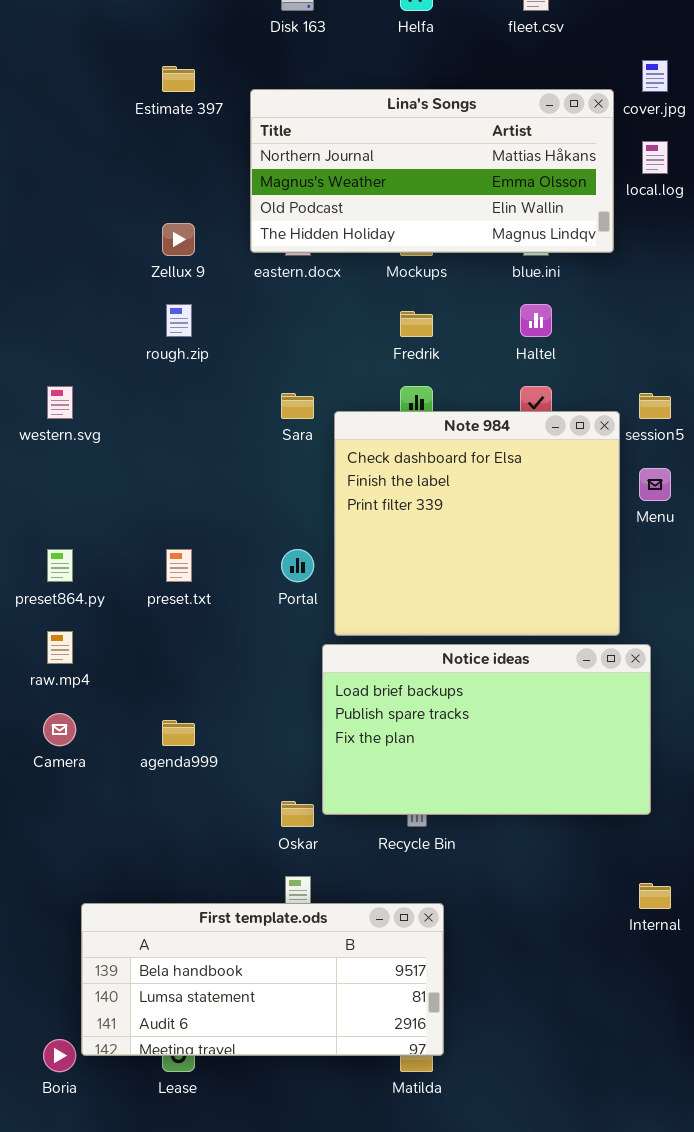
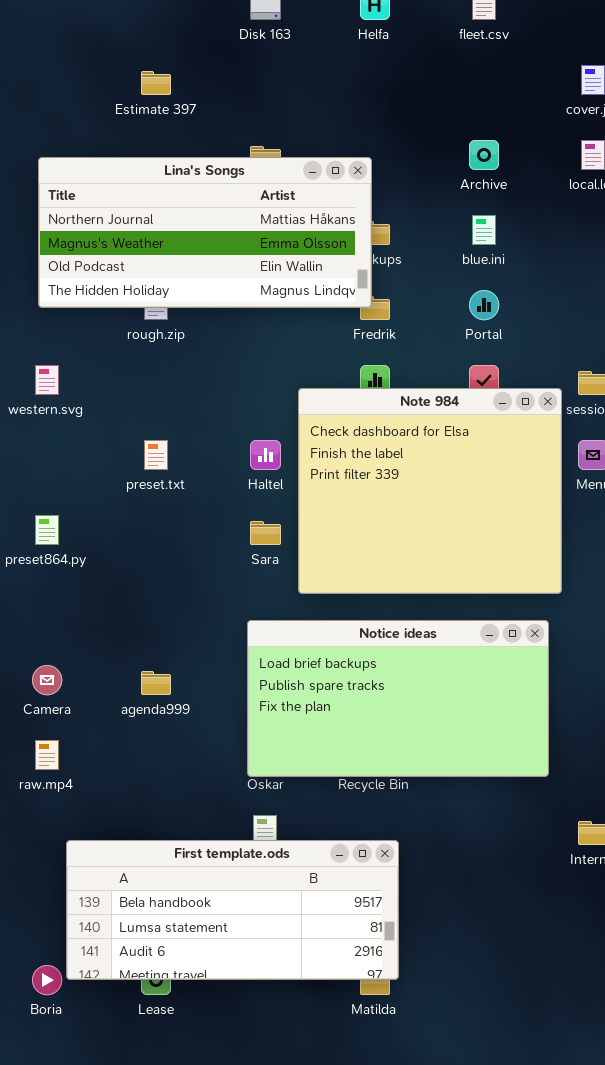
Lina's Songs: [250,89,614,253] -> [38,157,372,308], moved
Haltel: [520,304,552,337] -> [250,440,281,470], moved
Sara: [281,393,314,419] -> [250,521,281,545], moved
preset.txt: [166,549,192,582] -> [144,440,168,470], moved
Portal: [281,549,314,582] -> [469,290,499,320], moved
raw.mp4: [47,631,73,664] -> [35,740,59,770], moved
Notice ideas: [322,644,651,815] -> [247,620,549,777], moved

